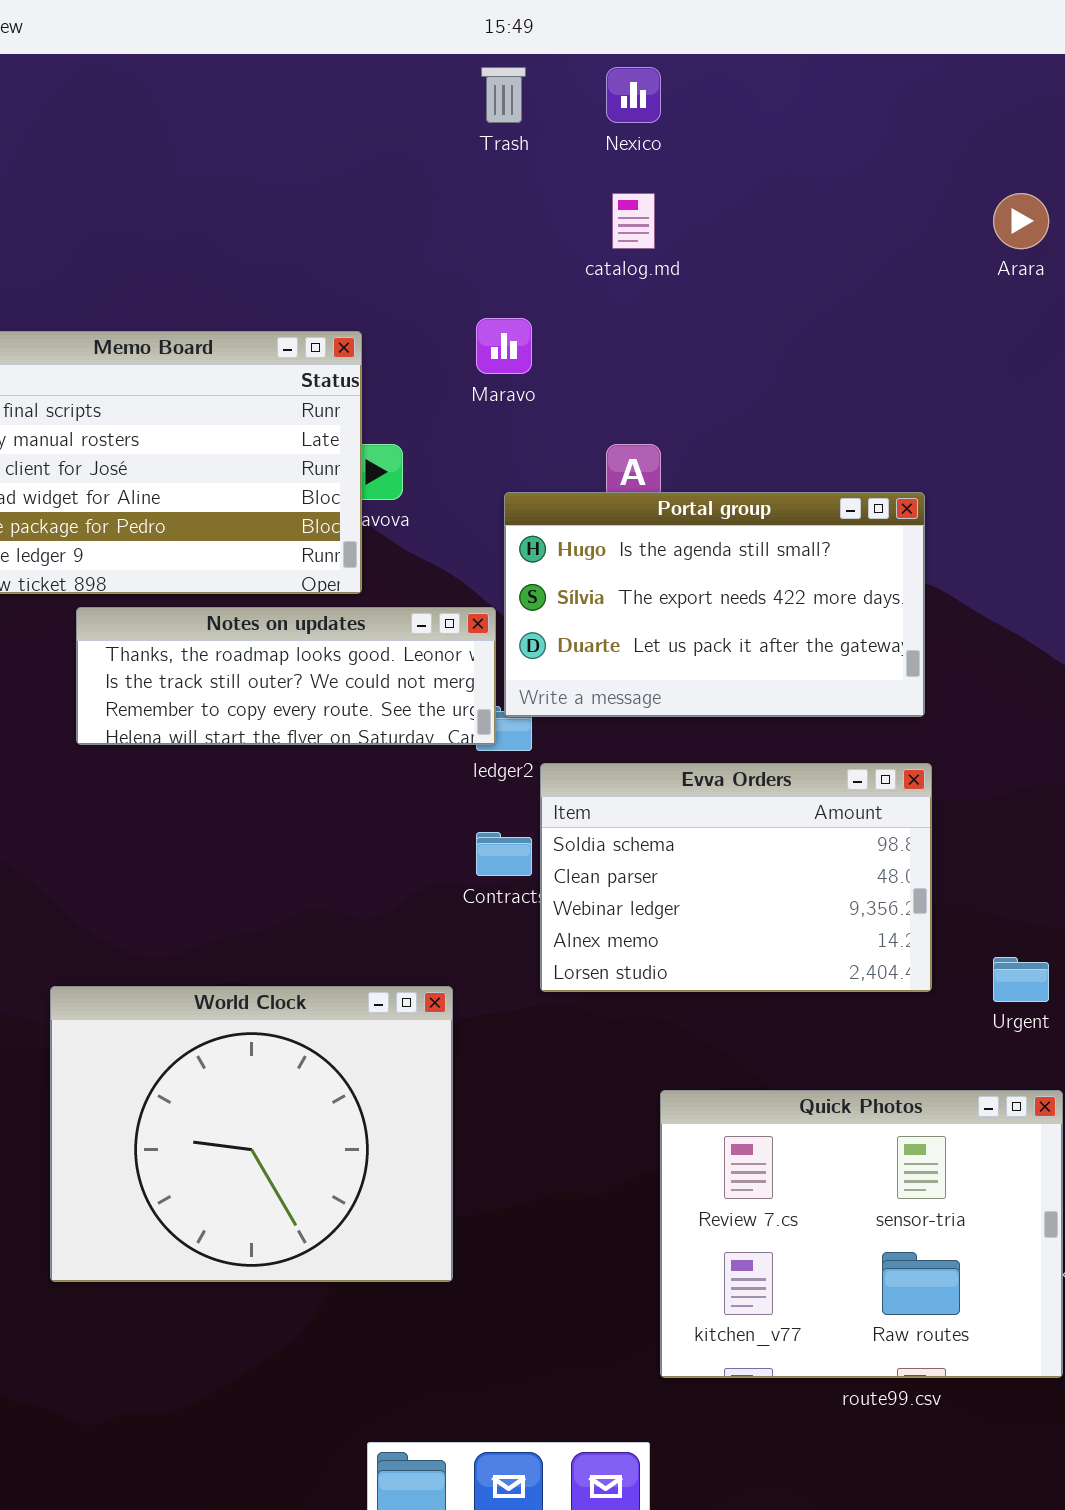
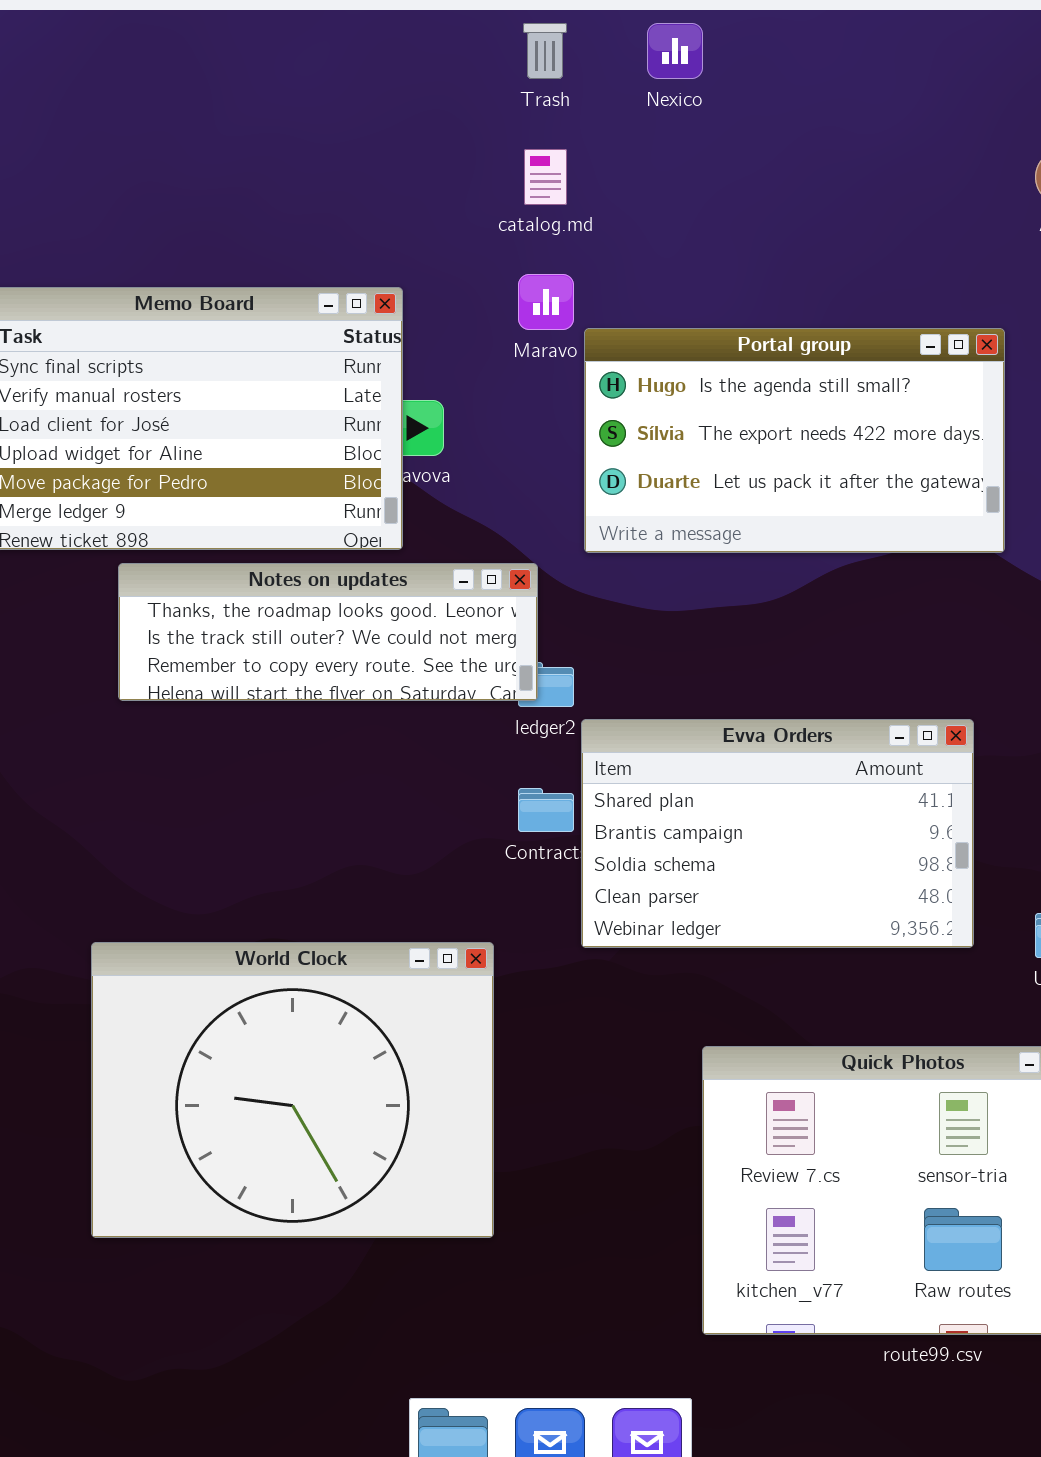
catalog.md: [612,193,655,249] -> [524,149,567,205], moved
Portal group: [504,492,925,717] -> [584,328,1005,553], moved
Evva Orders: [540,763,932,992] -> [581,719,974,948], scrolled up 2 rows

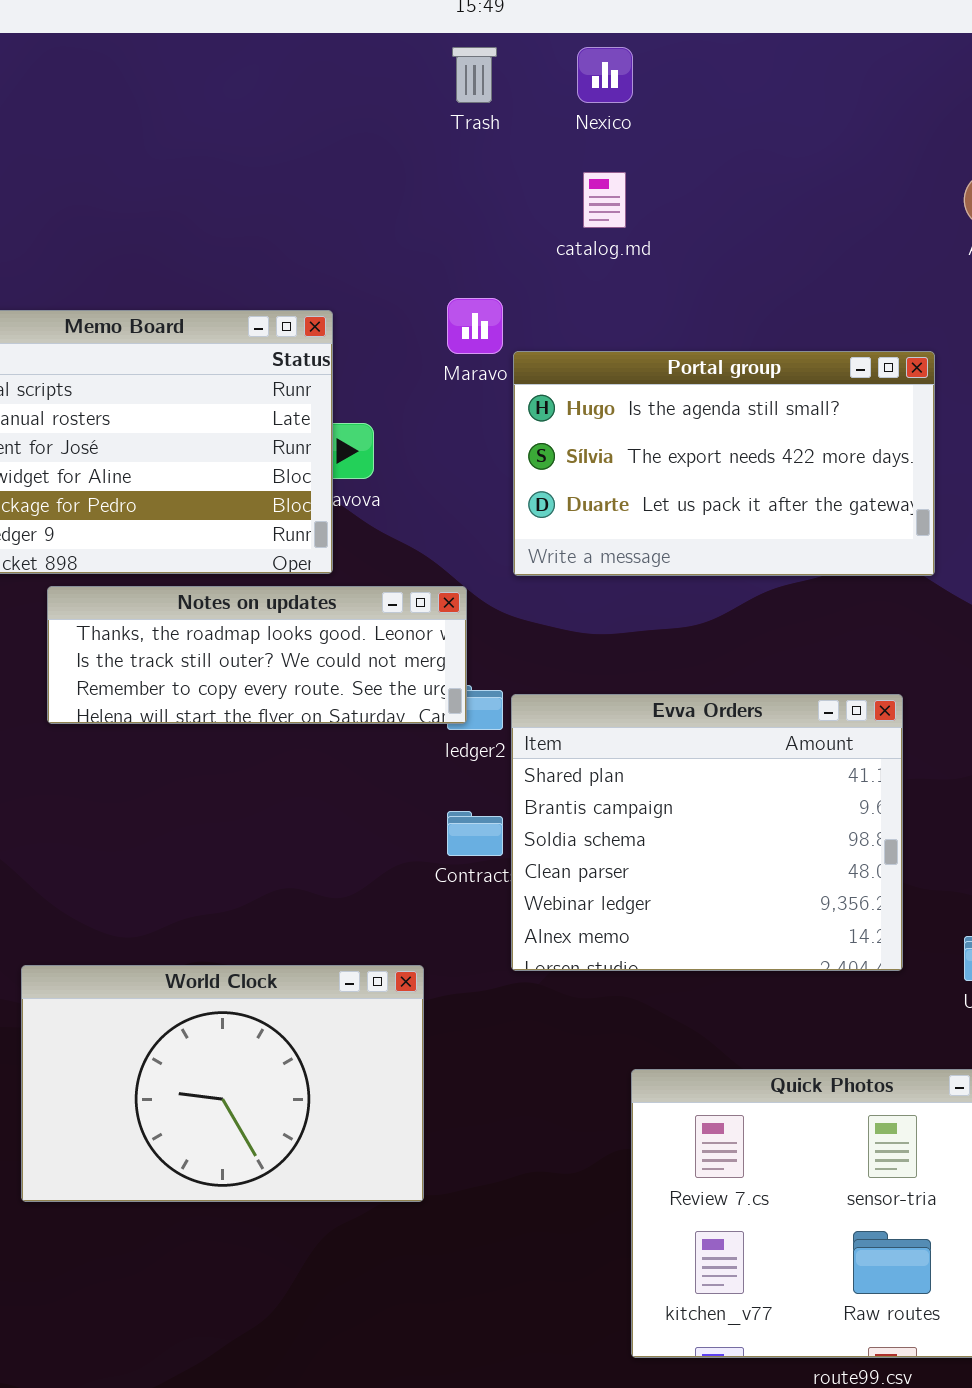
catalog.md: [524,149,567,205] -> [583,172,626,228], moved
Evva Orders: [581,719,974,948] -> [511,694,903,971], resized
World Clock: [91,942,494,1238] -> [21,965,424,1202], resized

